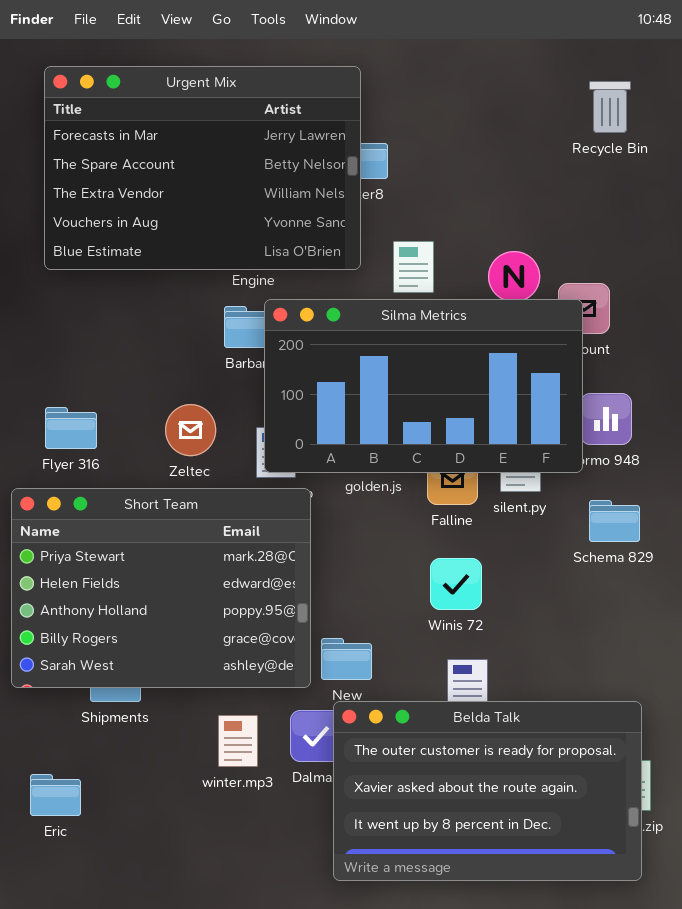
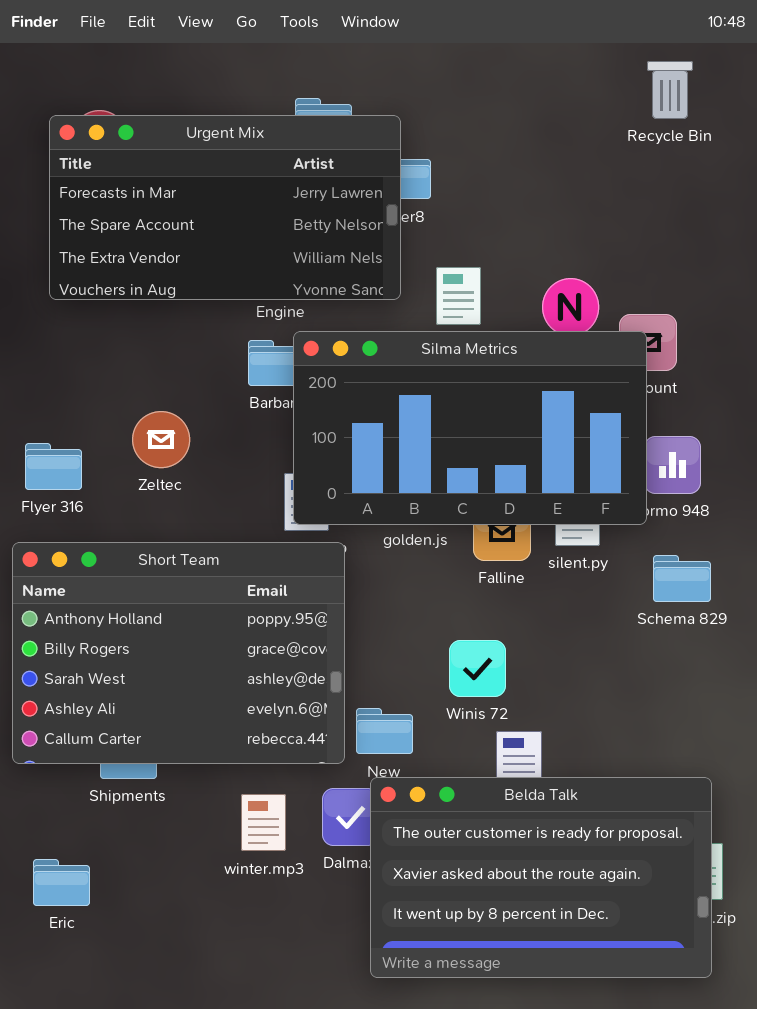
Urgent Mix: [44,66,361,270] -> [49,115,401,300], resized
Recycle Bin: [589,81,631,133] -> [647,61,693,119], moved
Zeltec: [165,404,216,456] -> [132,411,190,468], moved
Flyer 316: [45,407,97,449] -> [25,443,82,490], moved
Short Team: [11,488,311,688] -> [12,542,345,764], scrolled down 2 rows
Winis 72: [430,558,482,610] -> [449,640,506,697], moved

